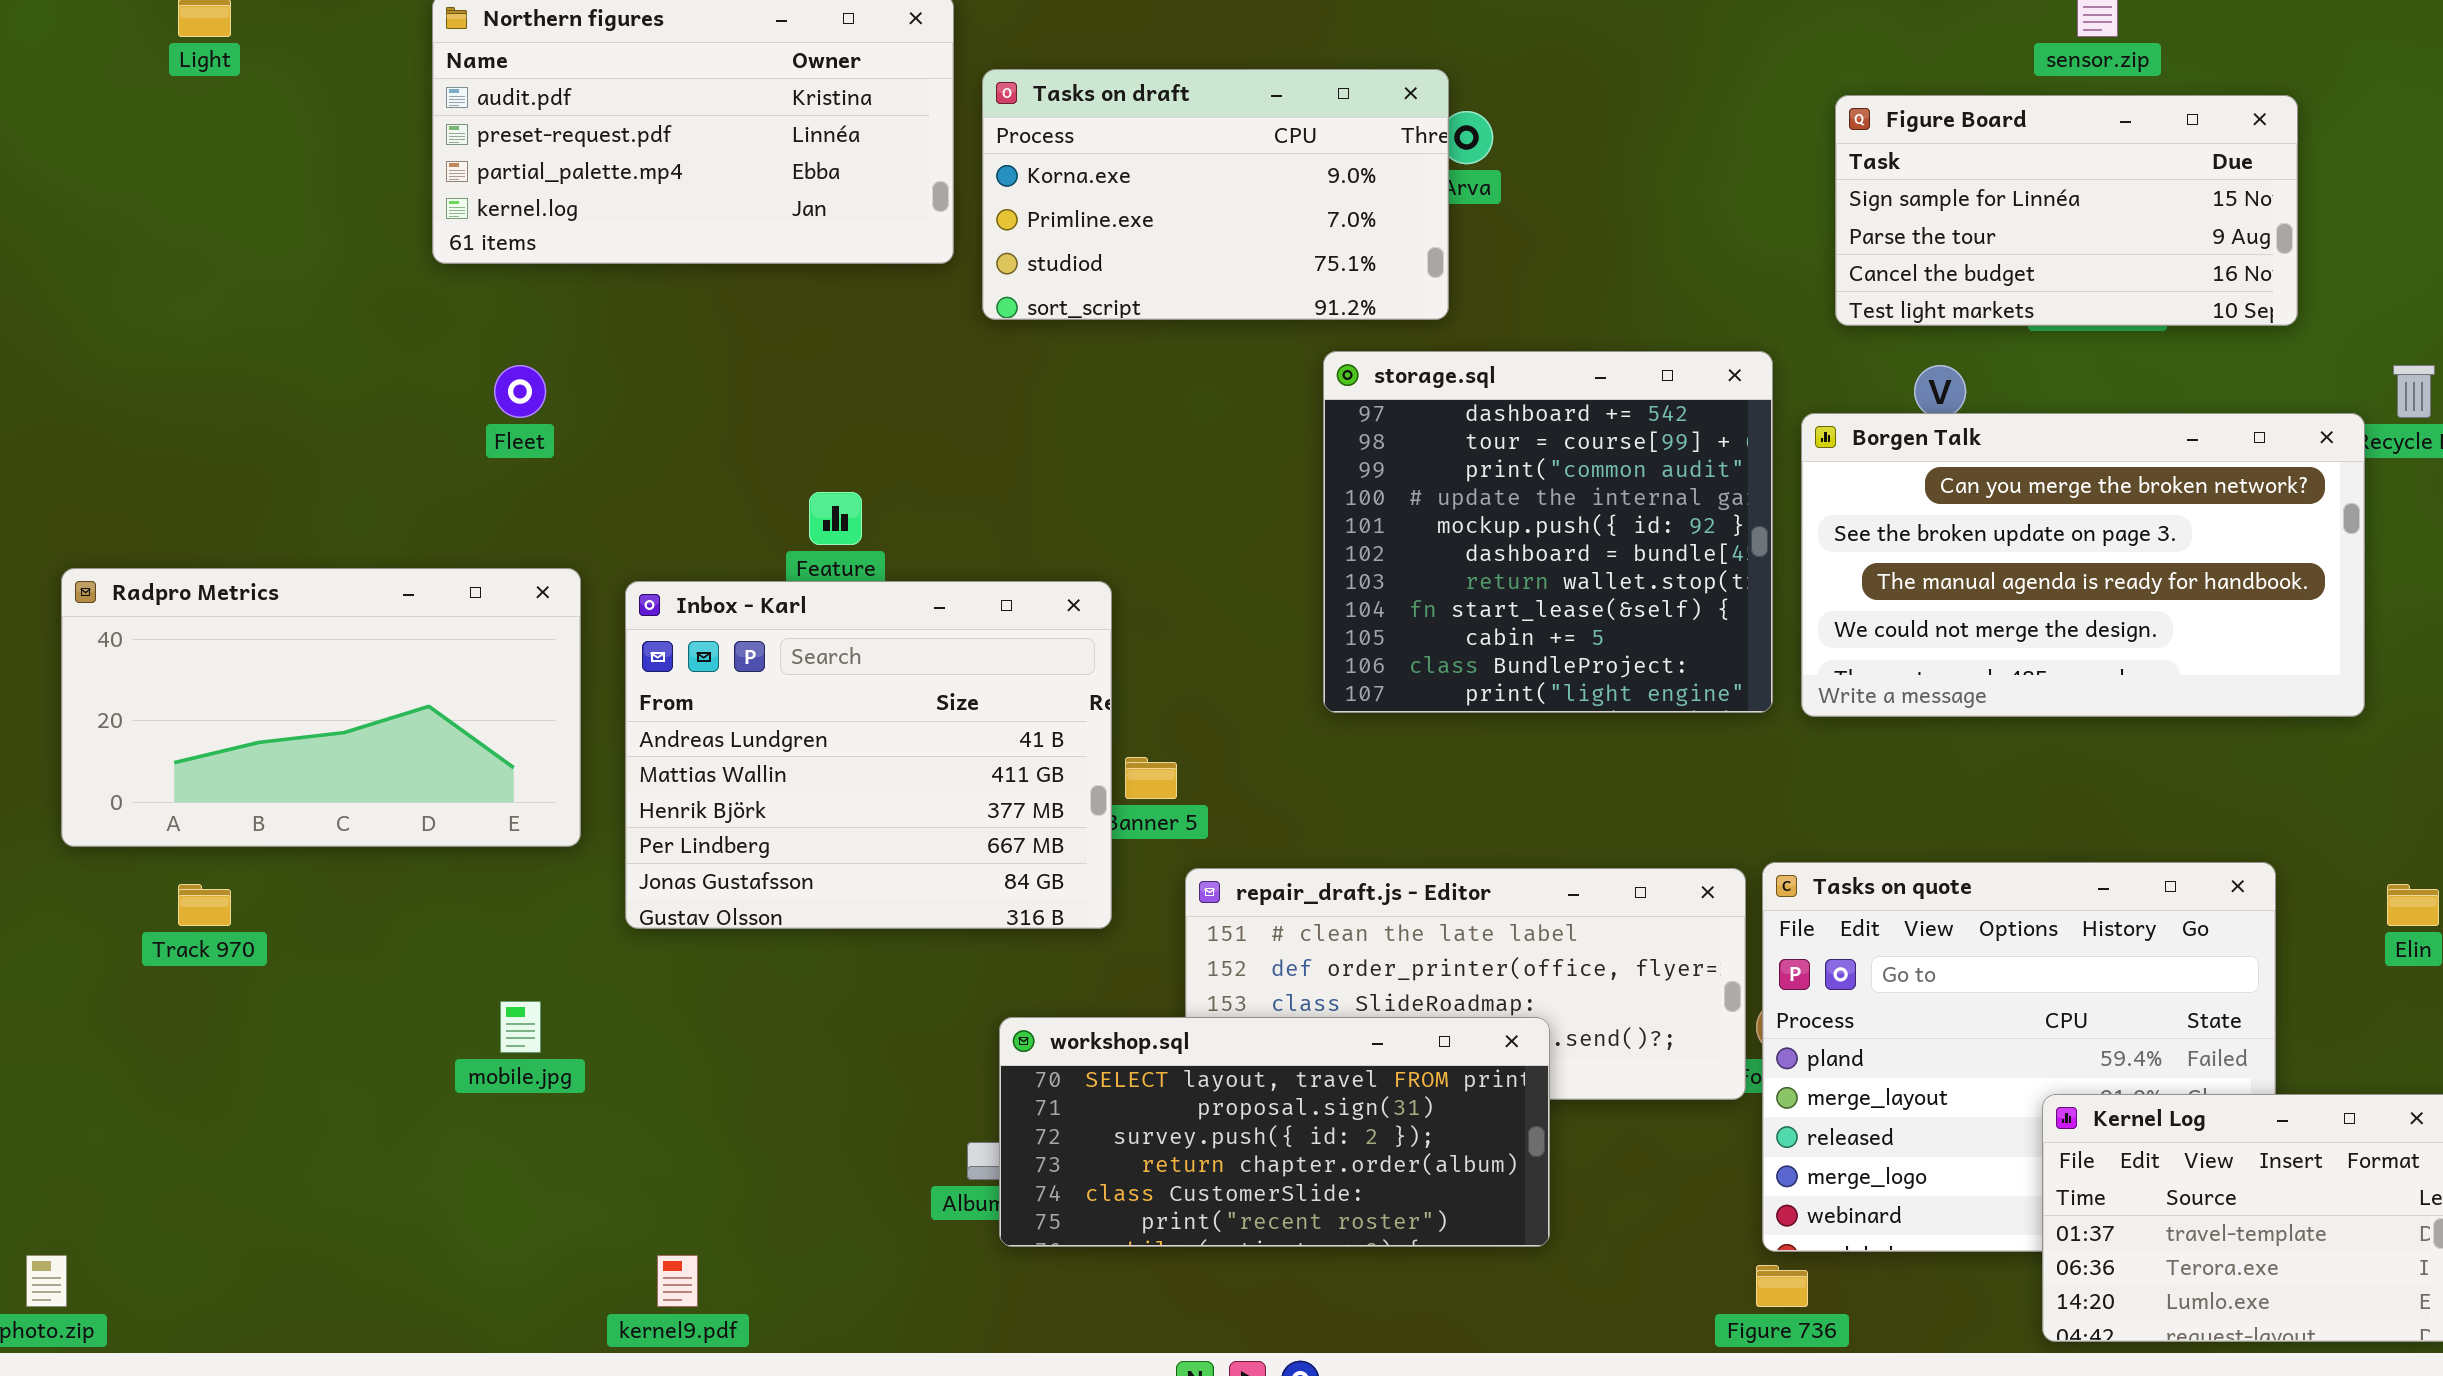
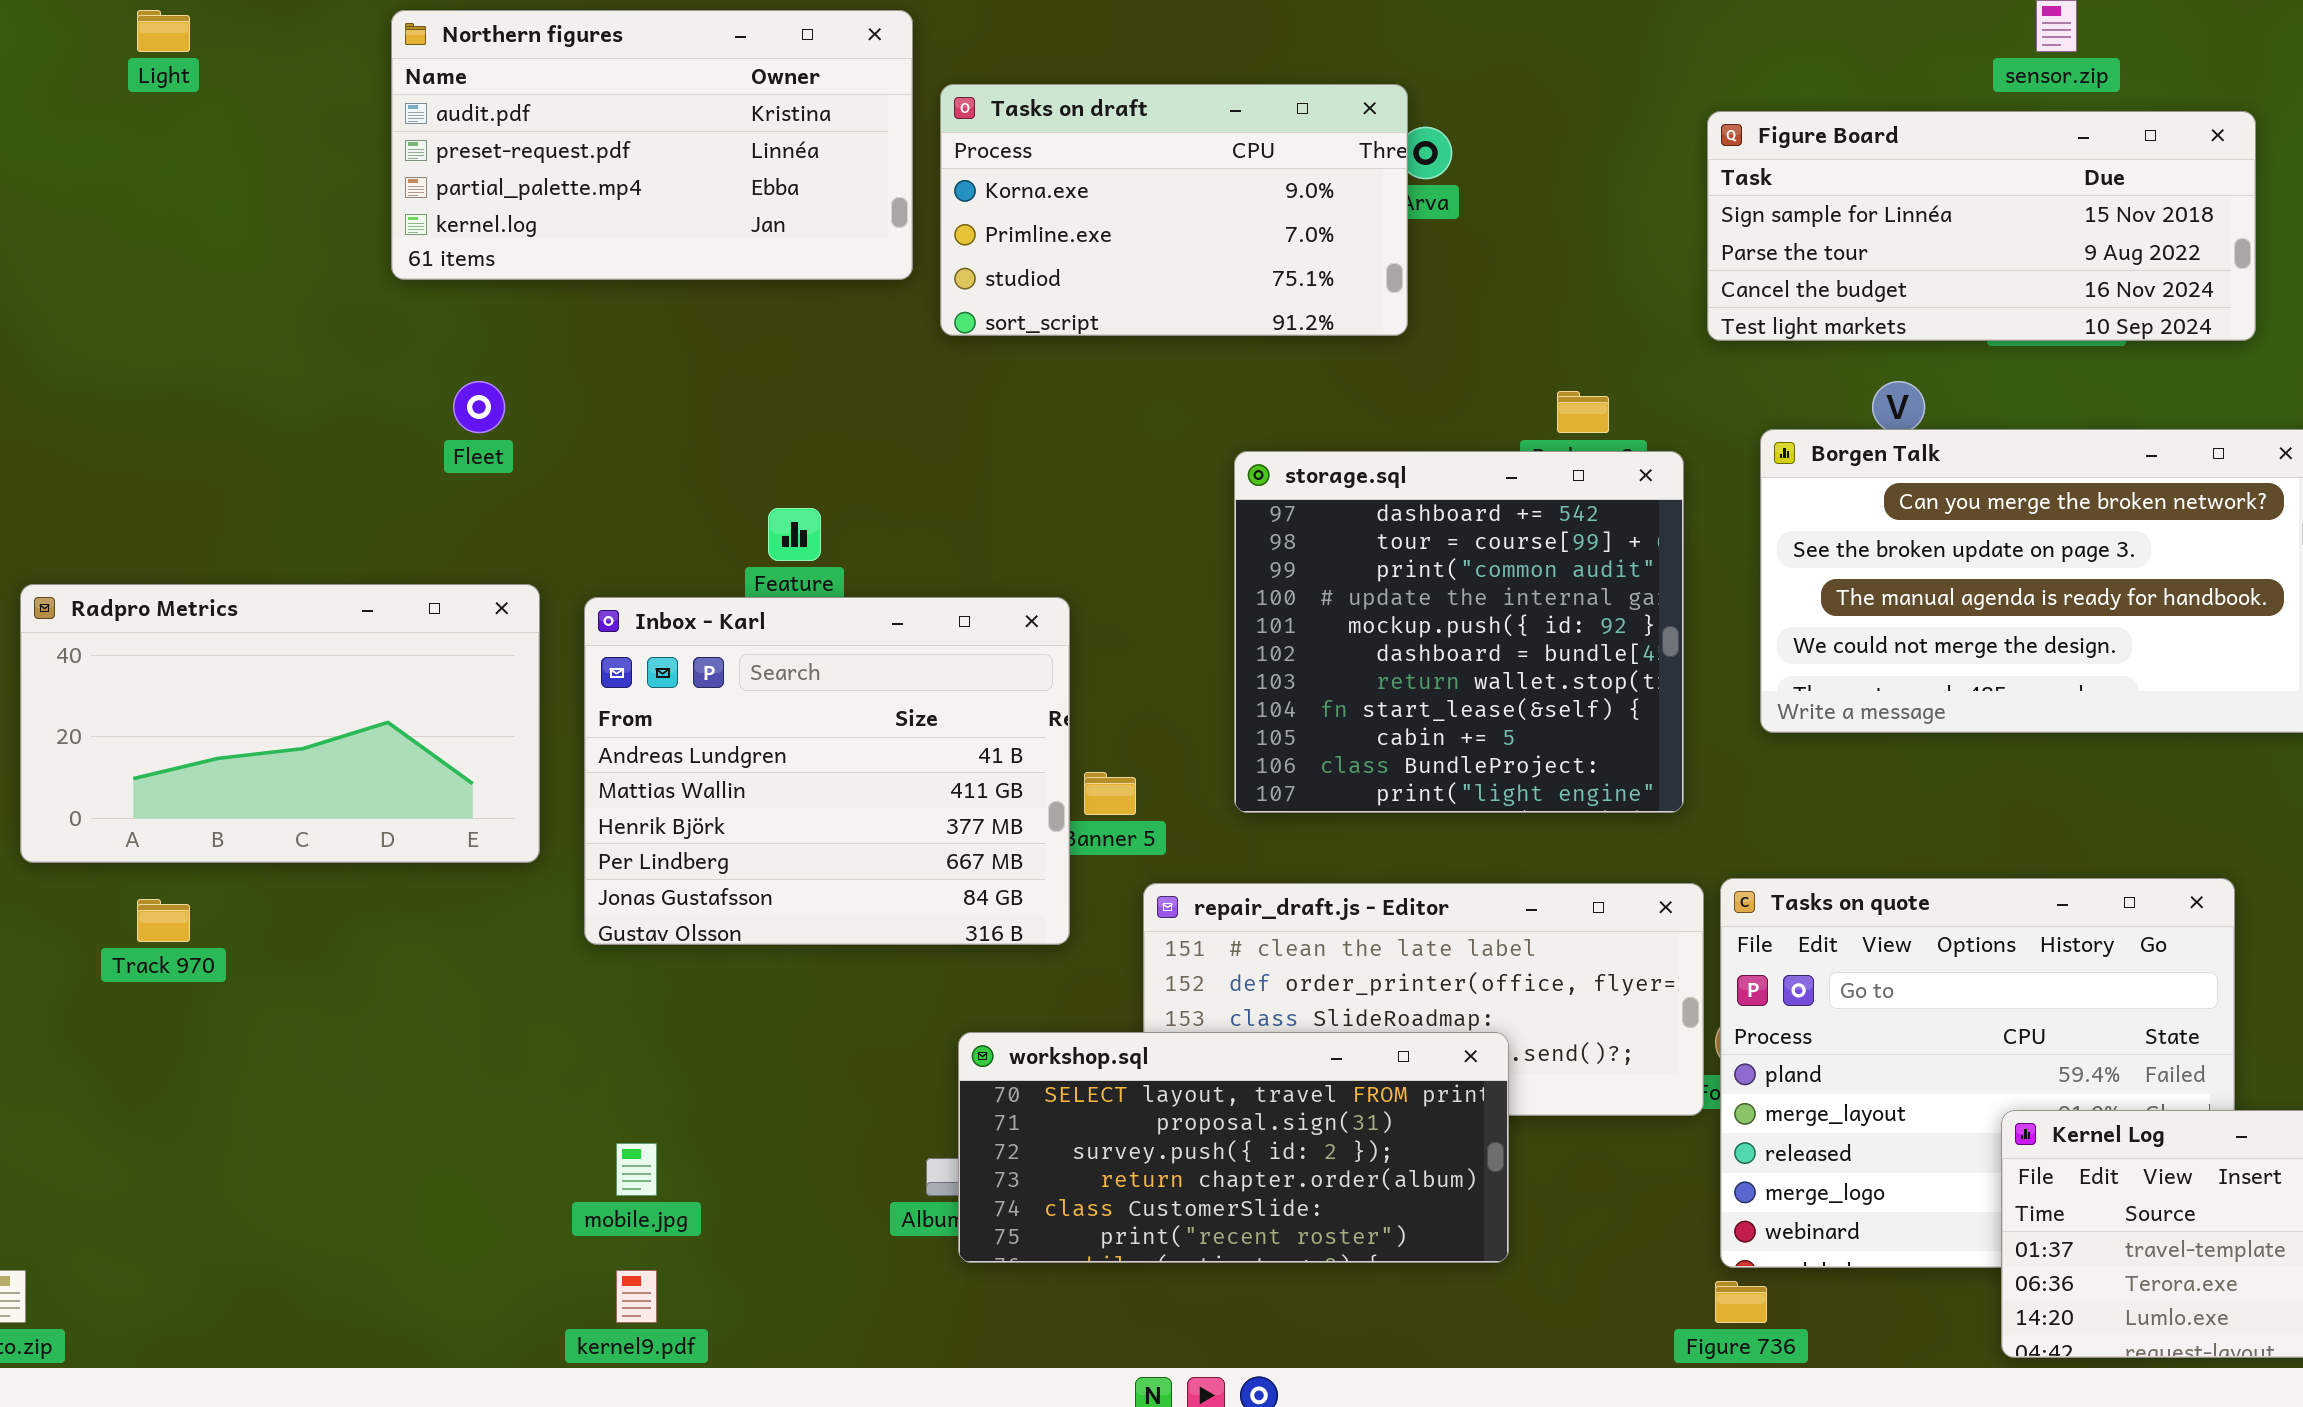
Figure Board: [1835,95,2298,326] -> [1707,111,2256,341], resized
storage.sql: [1323,351,1773,713] -> [1234,451,1684,813], moved
mobile.jpg: [500,1001,541,1053] -> [616,1143,657,1196], moved

